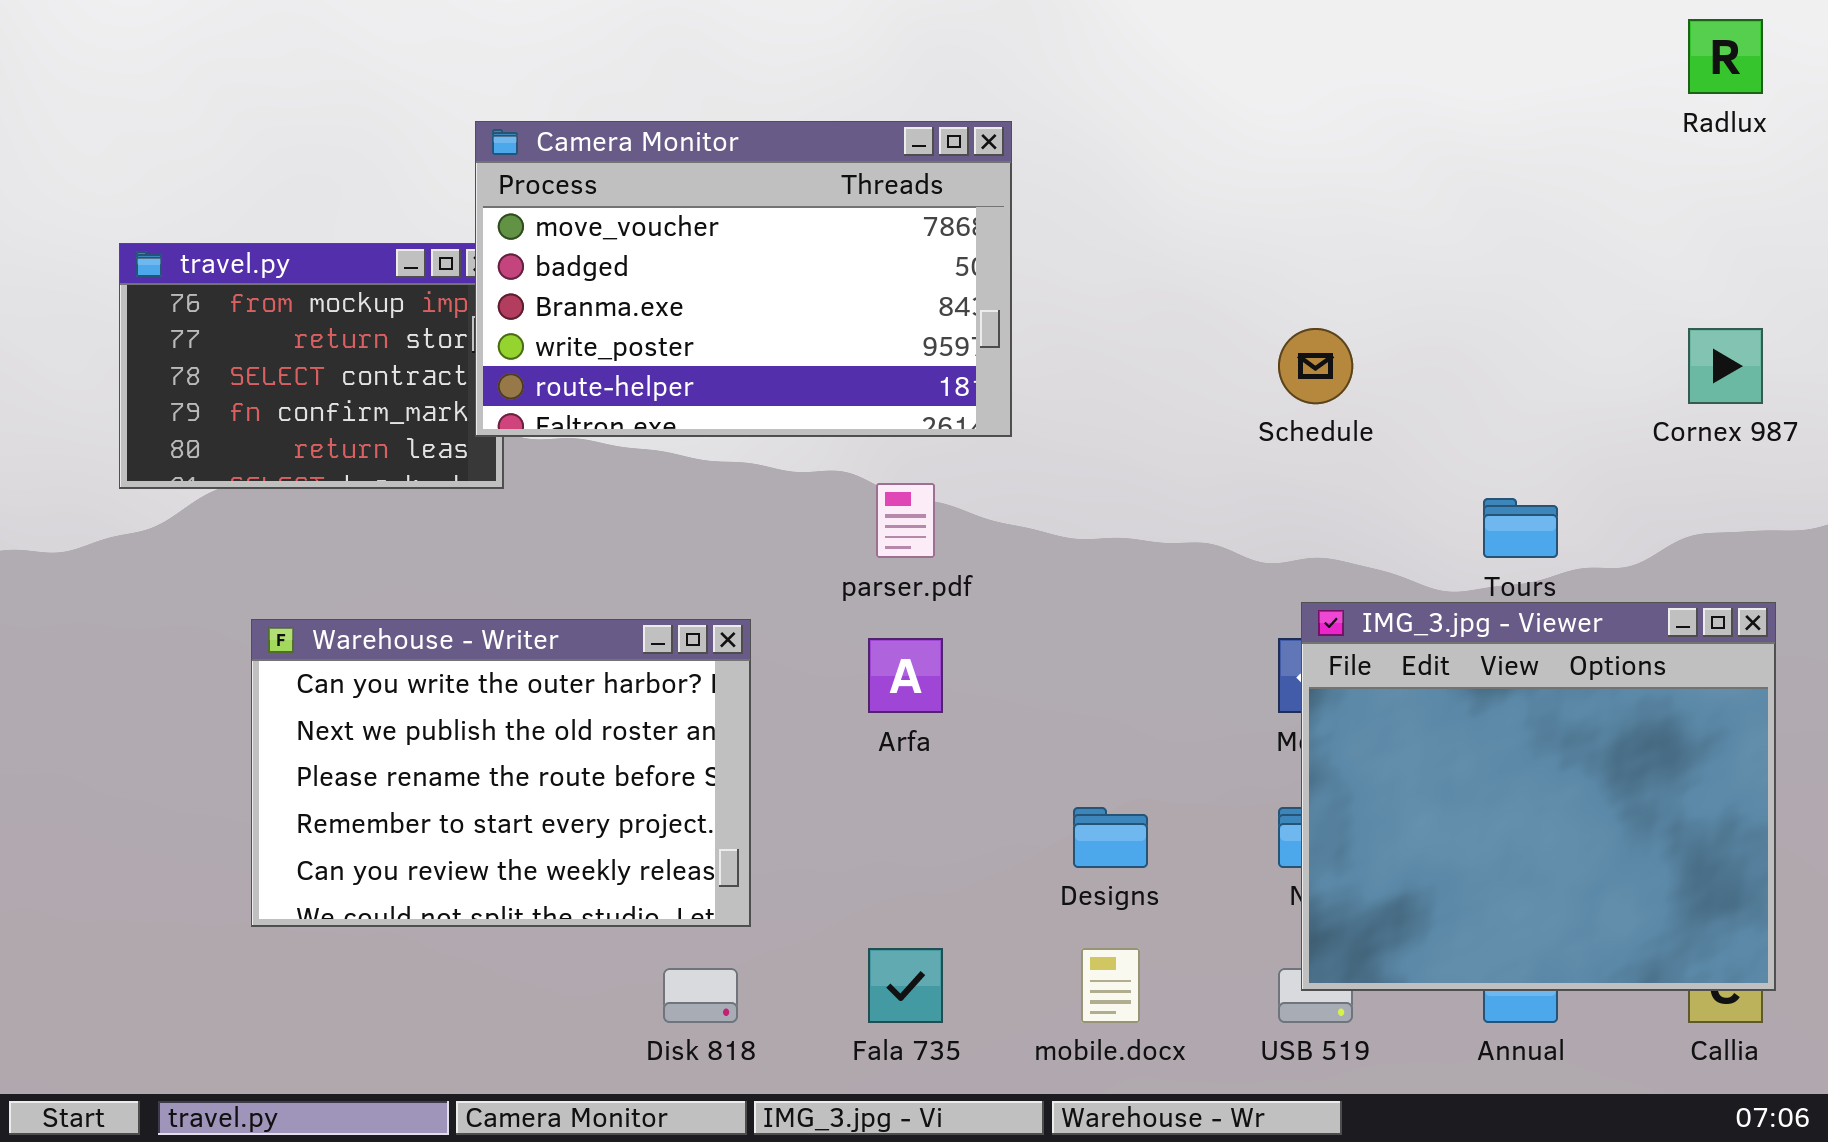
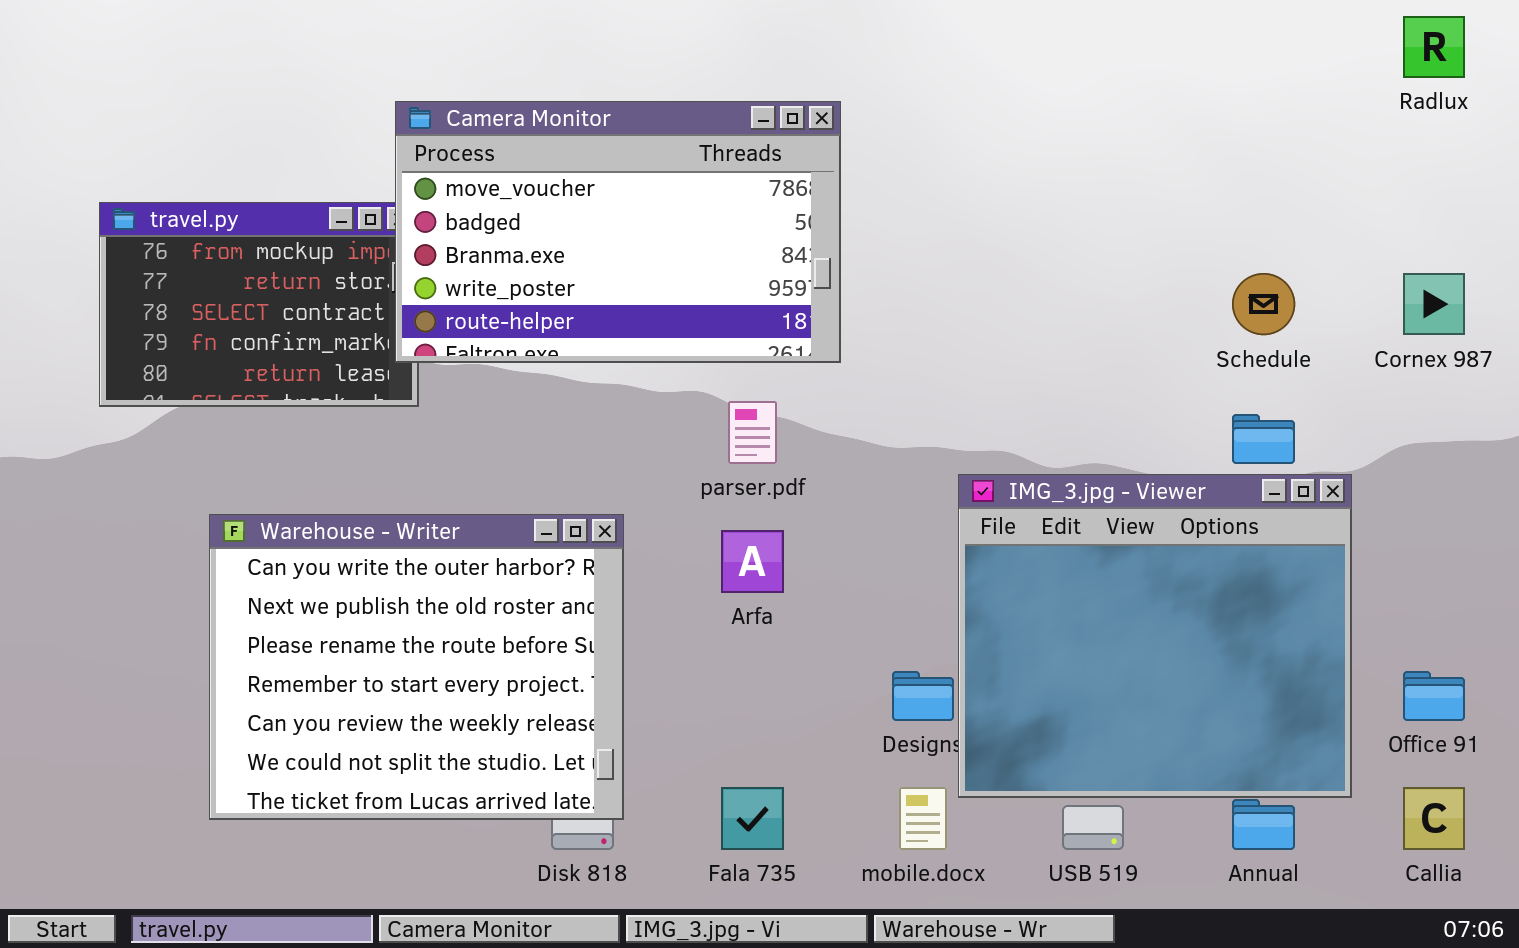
Schedule: [1278,328,1353,404] -> [1232,273,1295,335], moved
IMG_3.jpg - Viewer: [1301,602,1776,991] -> [958,474,1352,798], moved
Warehouse - Writer: [251,619,751,927] -> [209,514,624,820], resized

